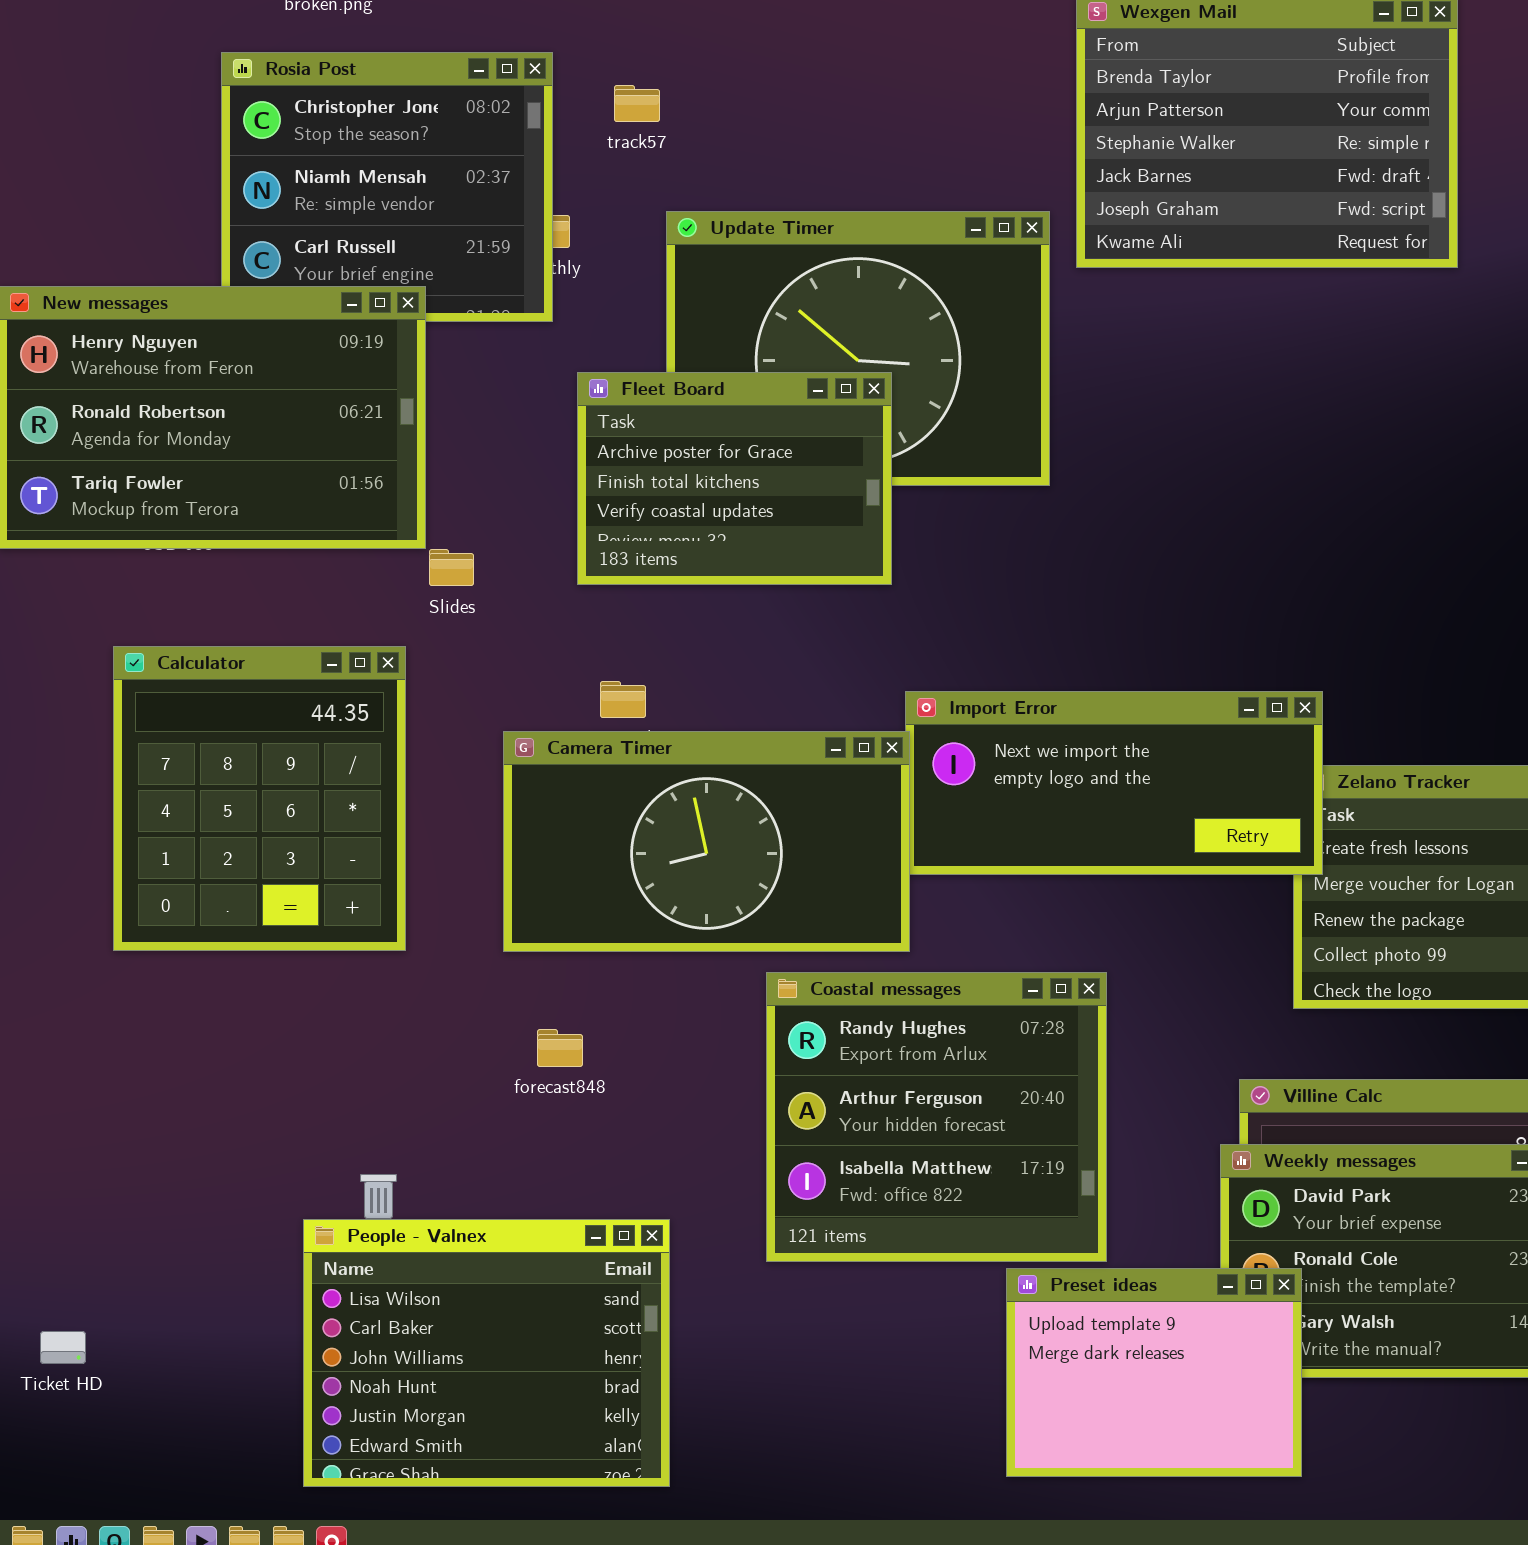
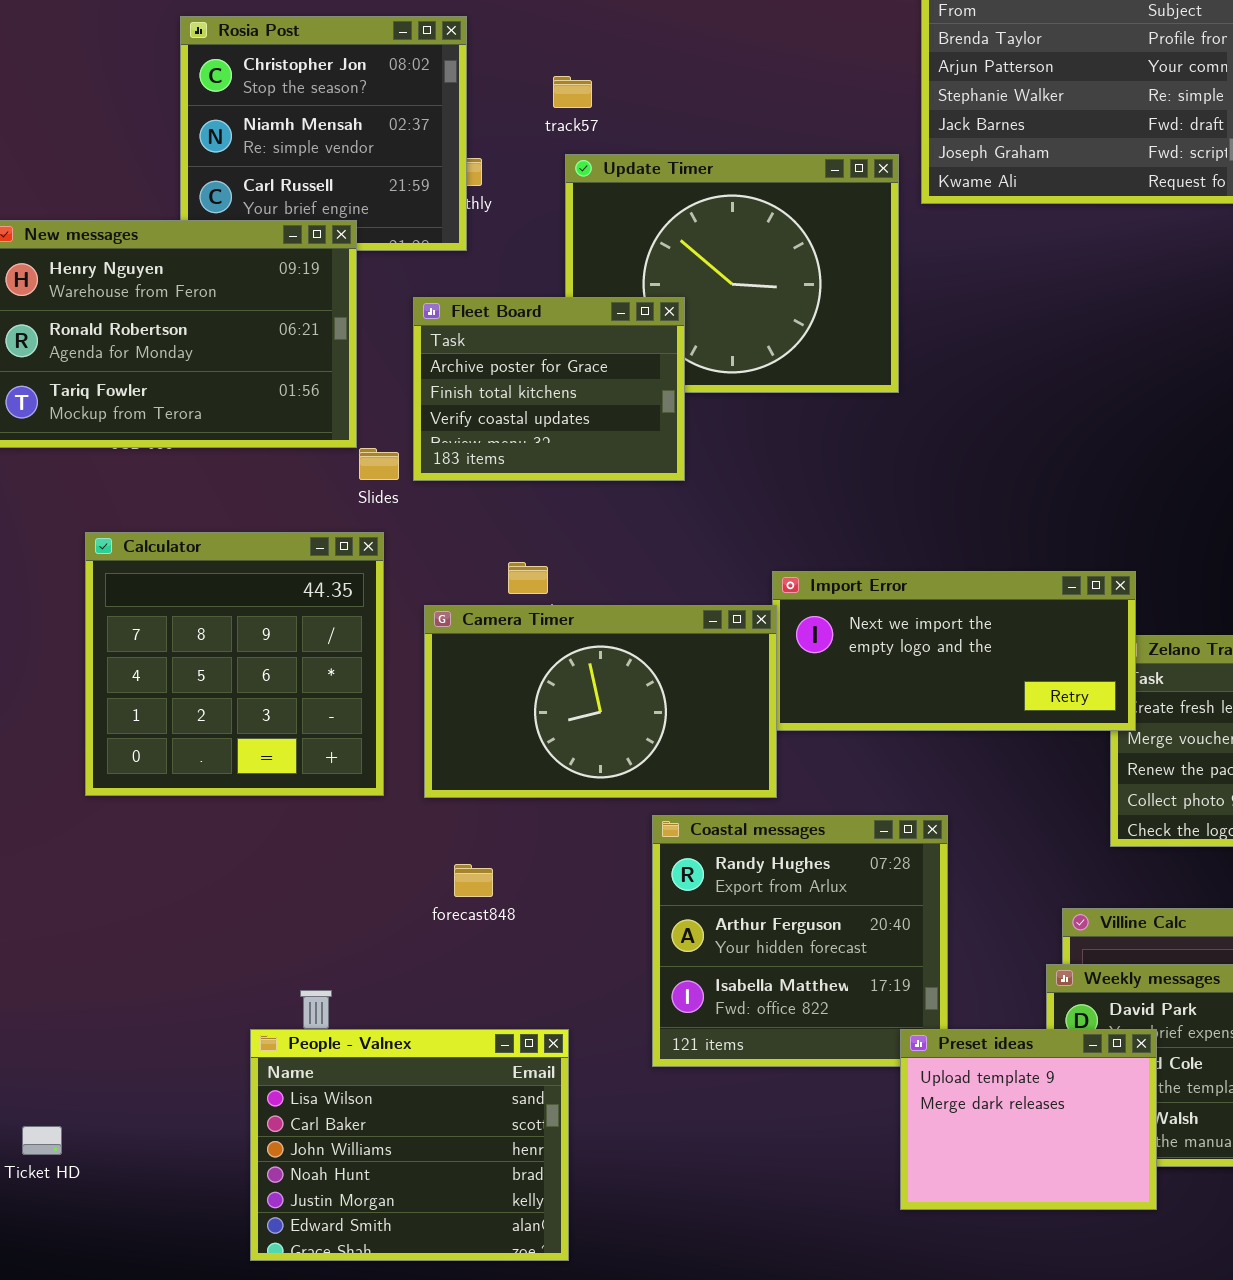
track57: [614,85,660,122] -> [553,76,592,108], moved
Fleet Board: [577,372,892,585] -> [413,297,685,481], moved
Calculator: [113,646,406,951] -> [85,532,384,796], resized
Preset ideas: [1006,1268,1302,1477] -> [900,1029,1157,1210], moved

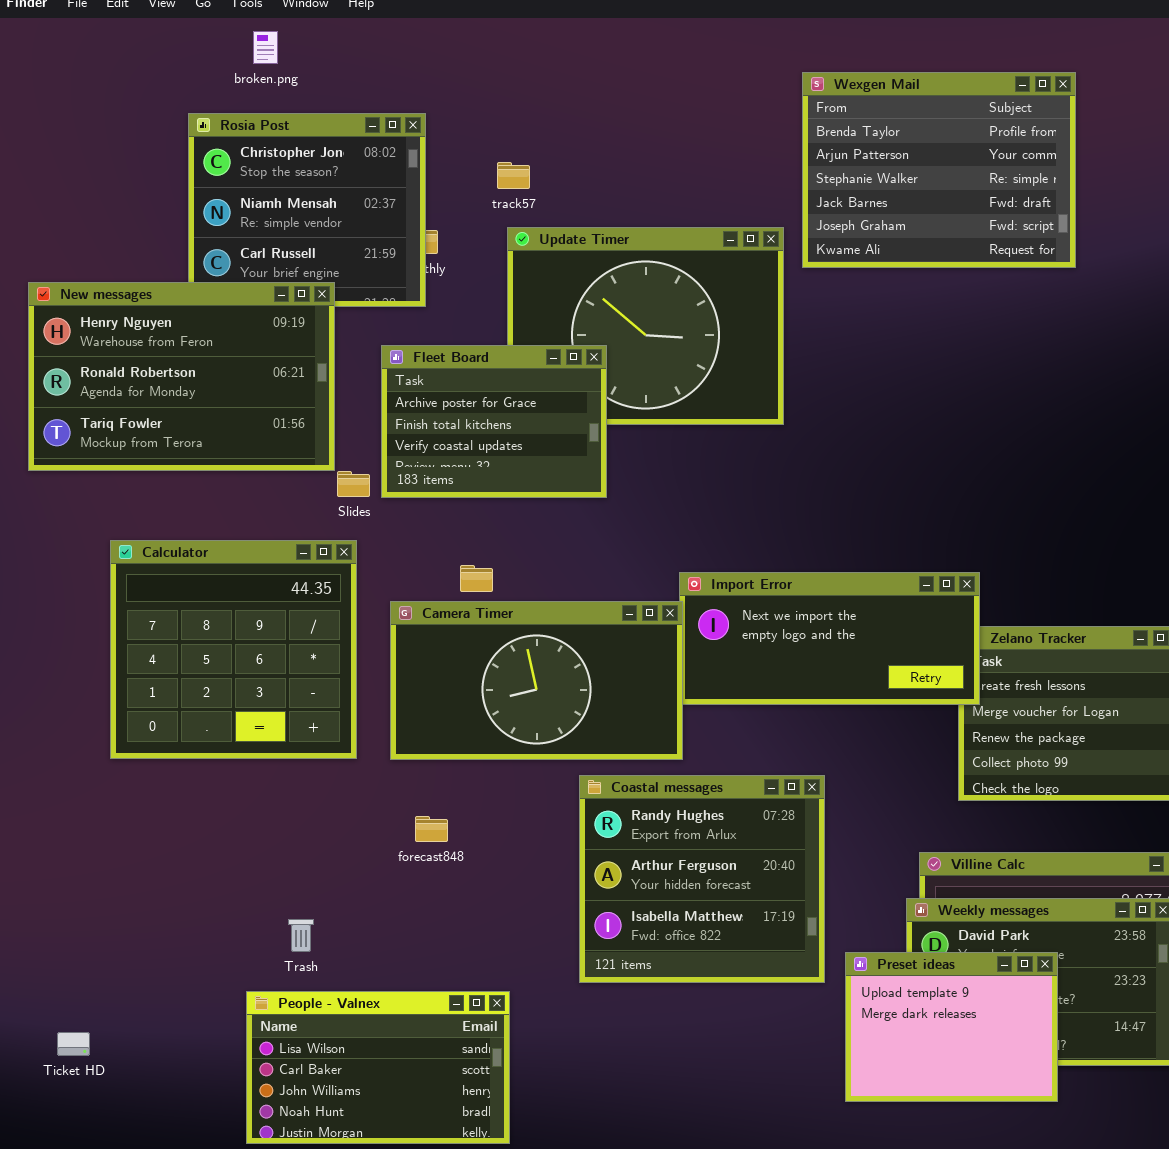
People - Valnex: [250,1029,569,1261] -> [246,991,510,1144], resized
Preset ideas: [900,1029,1157,1210] -> [845,952,1058,1102], moved

